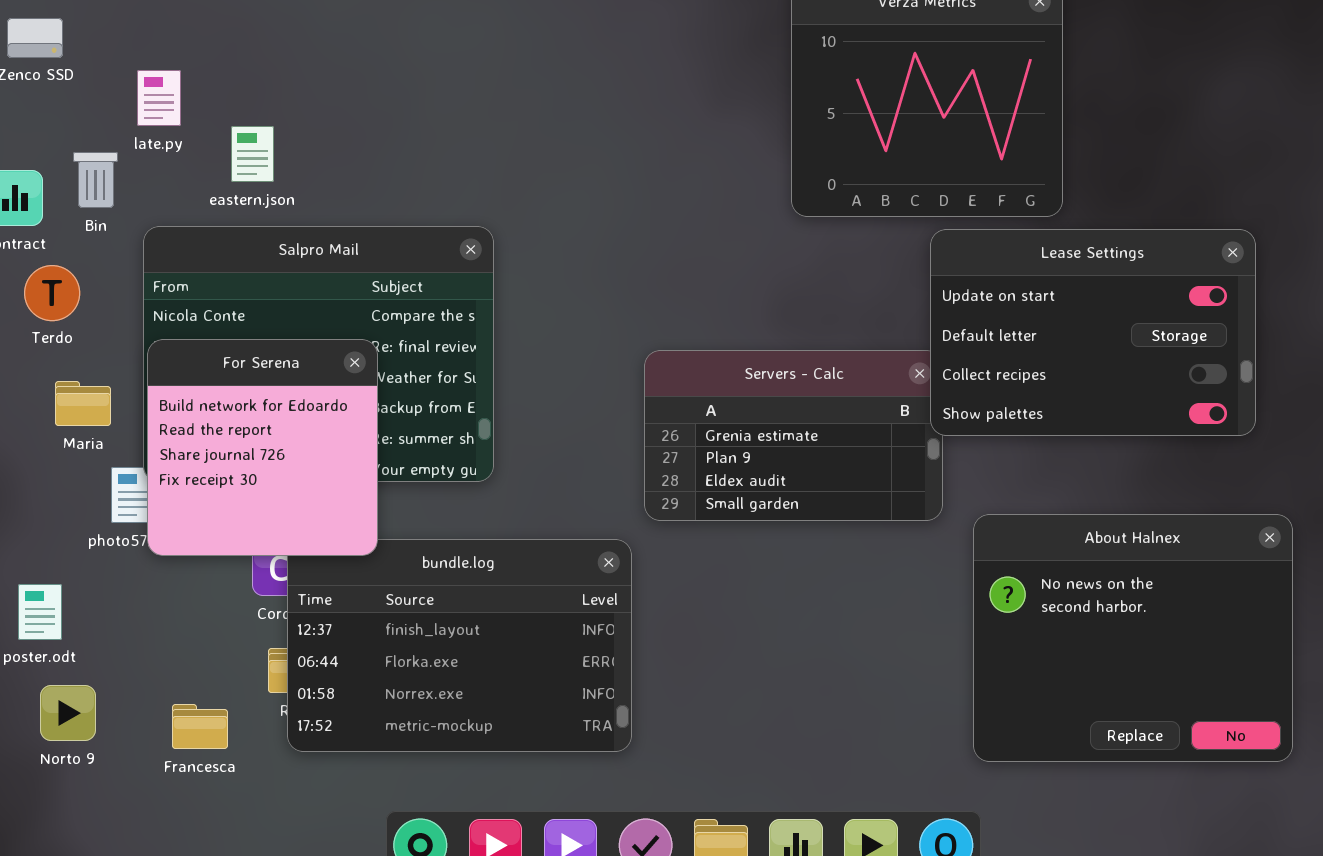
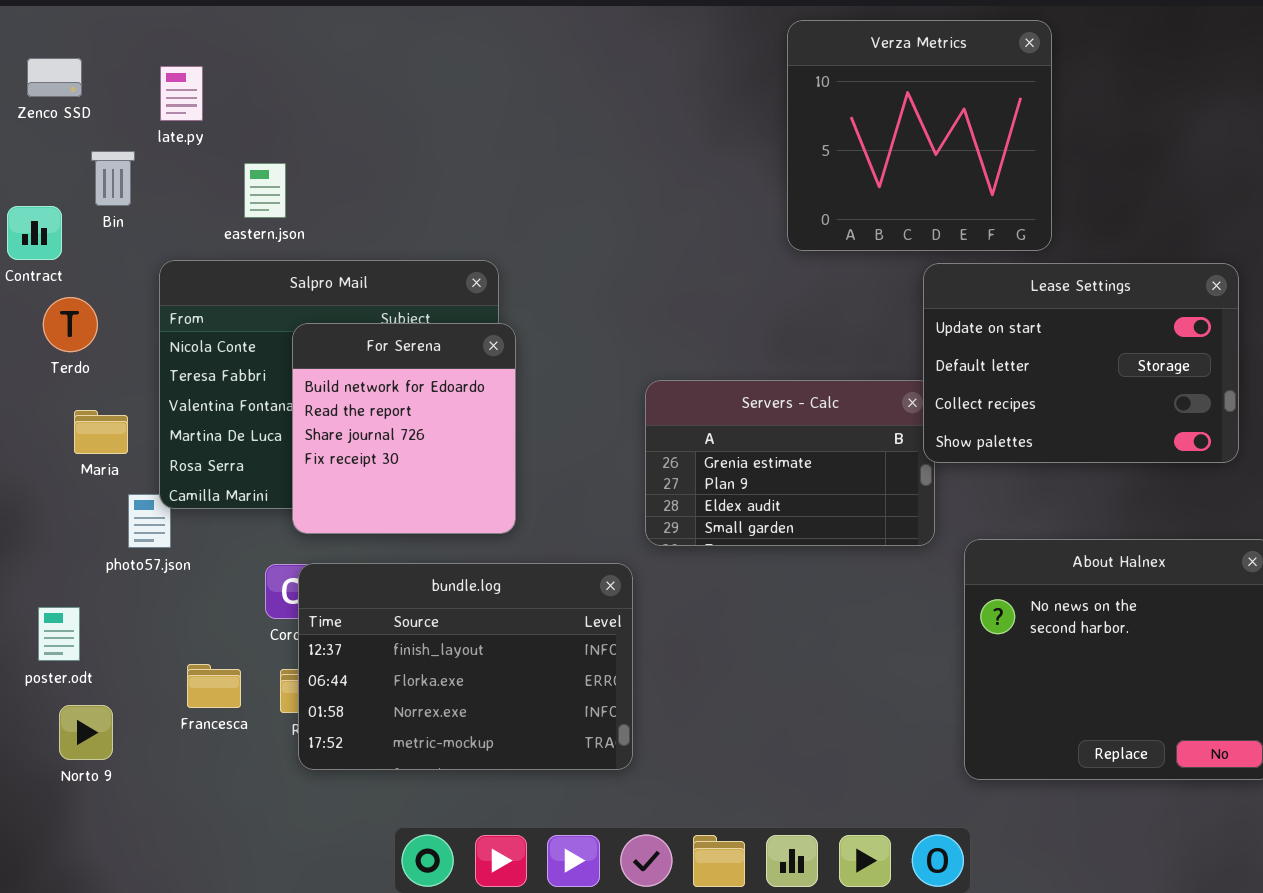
late.py: [137,70,181,126] -> [160,66,203,121], moved
Bin: [73,152,118,208] -> [91,151,135,206], moved
For Serena: [147,339,378,556] -> [292,323,516,534], moved
Francesca: [172,704,228,749] -> [187,664,241,708], moved

